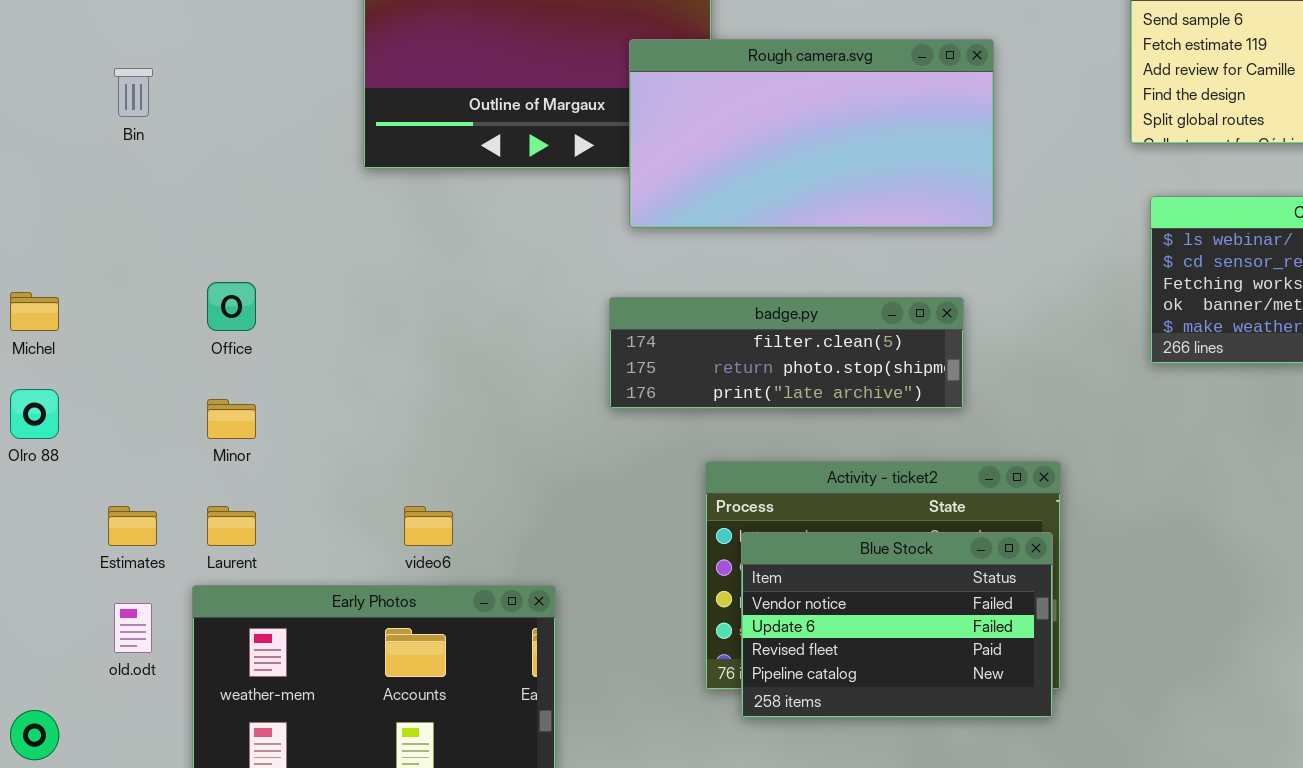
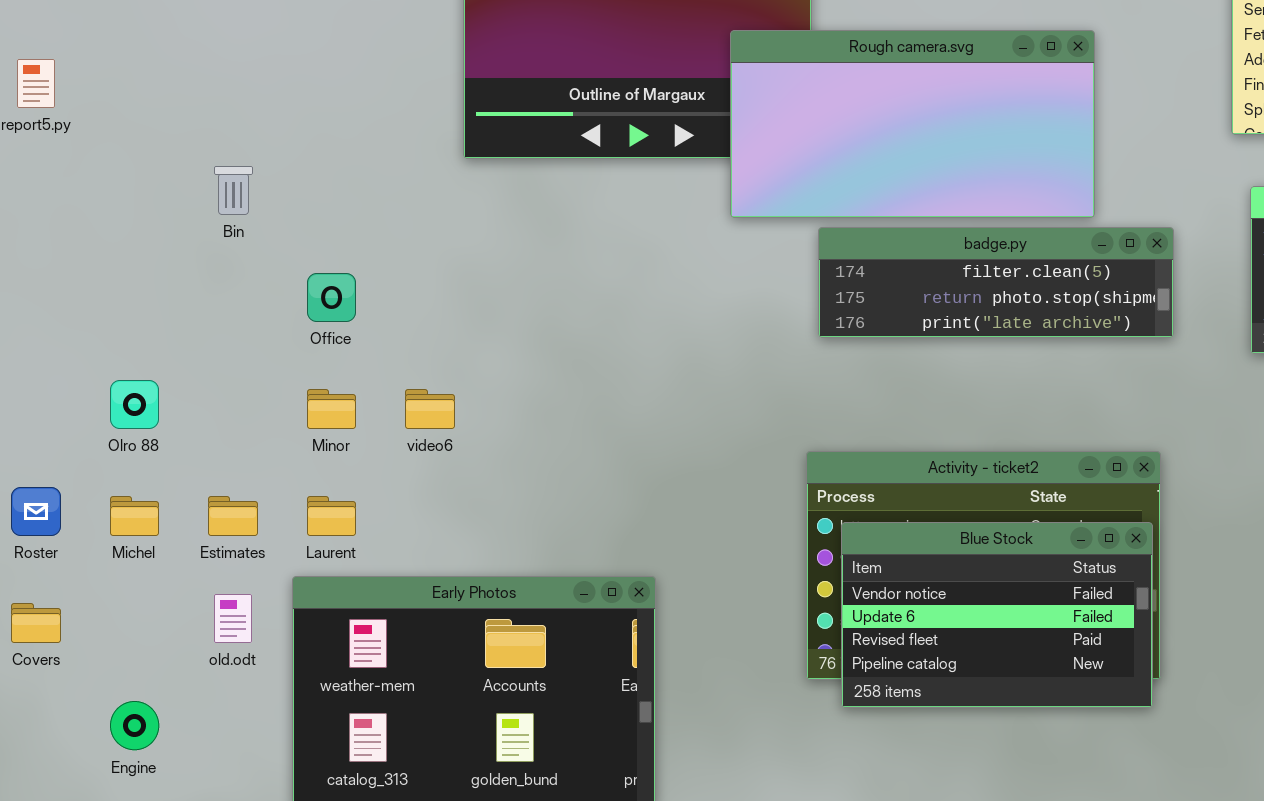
Bin: [114,68,153,117] -> [214,166,253,215], moved
Michel: [10,292,59,331] -> [110,496,159,536], moved
badge.py: [609,297,964,409] -> [818,227,1174,338], moved
video6: [404,506,453,546] -> [405,389,455,429], moved

